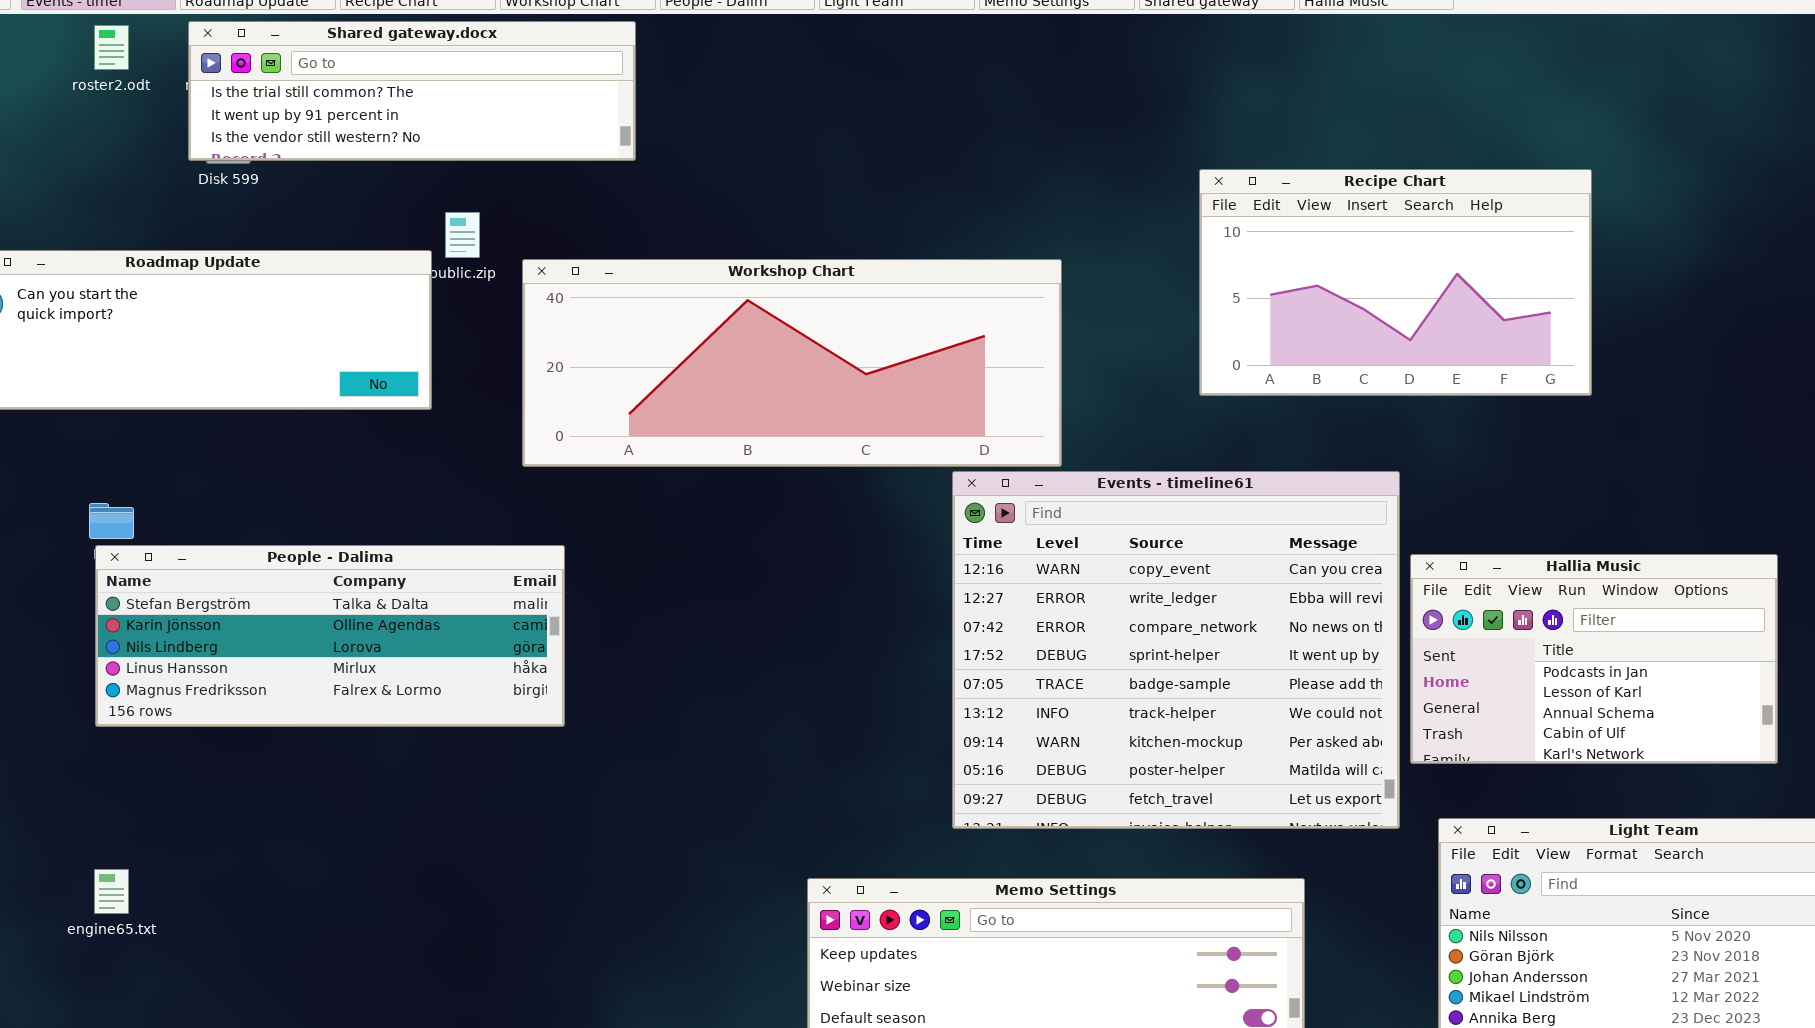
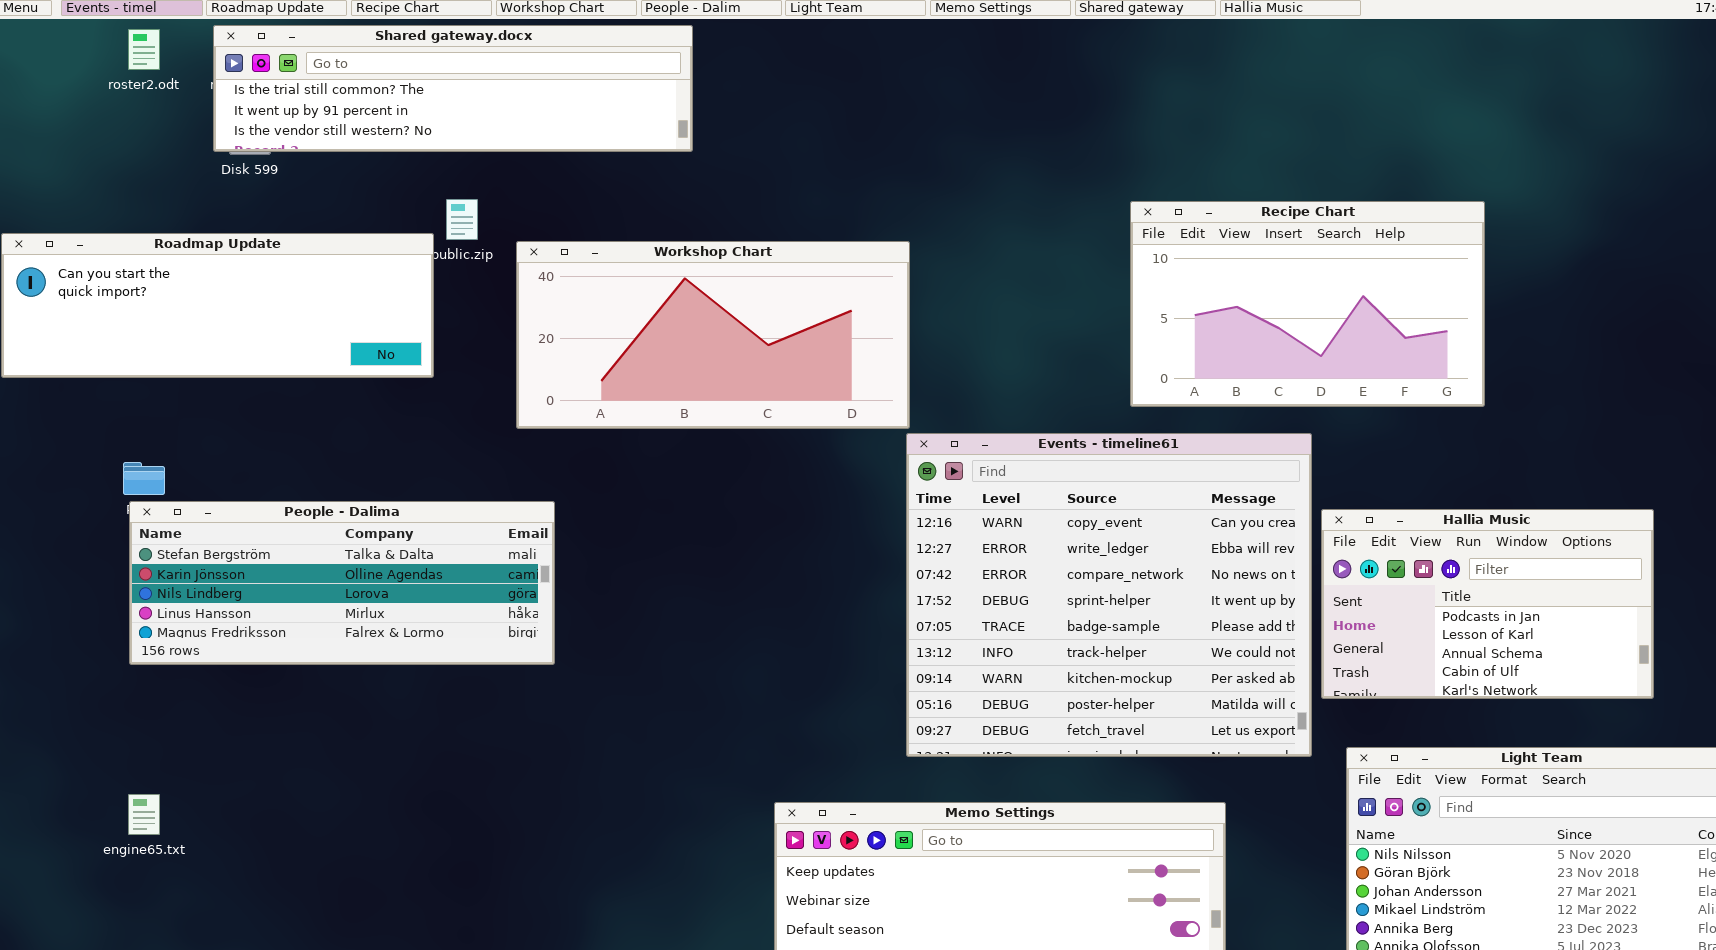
Shared gateway.docx: [188,21,636,161] -> [213,25,693,152], resized
Recipe Chart: [1199,169,1592,396] -> [1130,201,1485,407], moved
Workshop Chart: [522,259,1062,467] -> [516,241,910,429], resized

